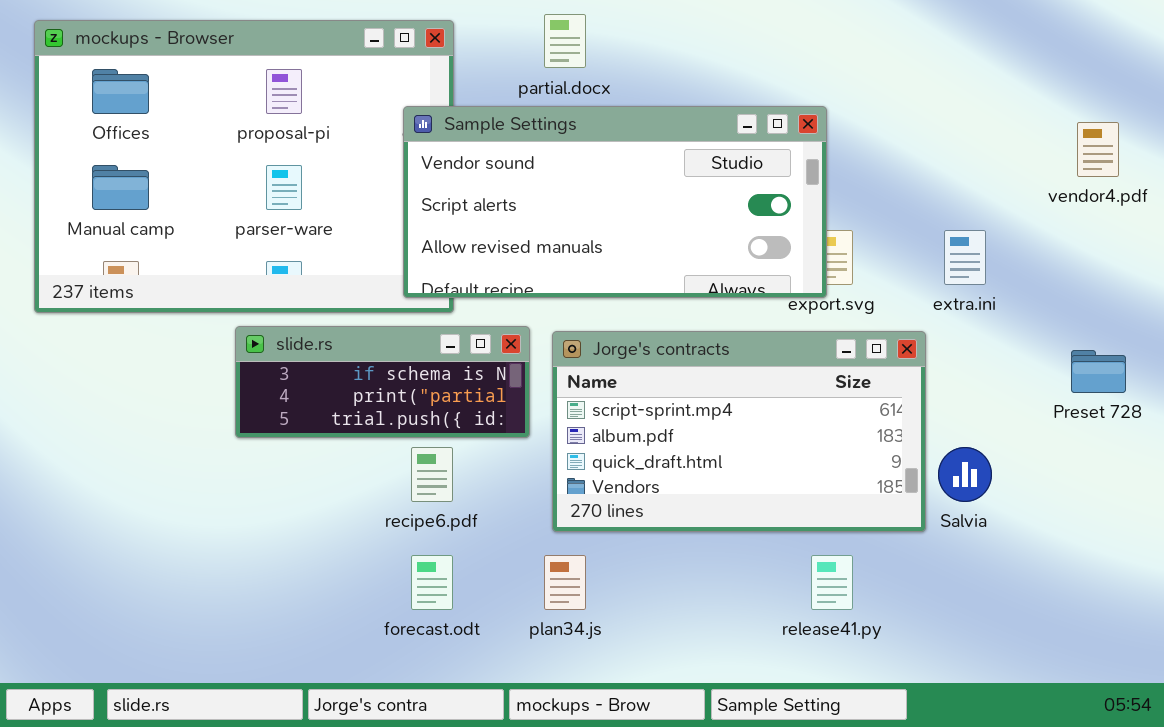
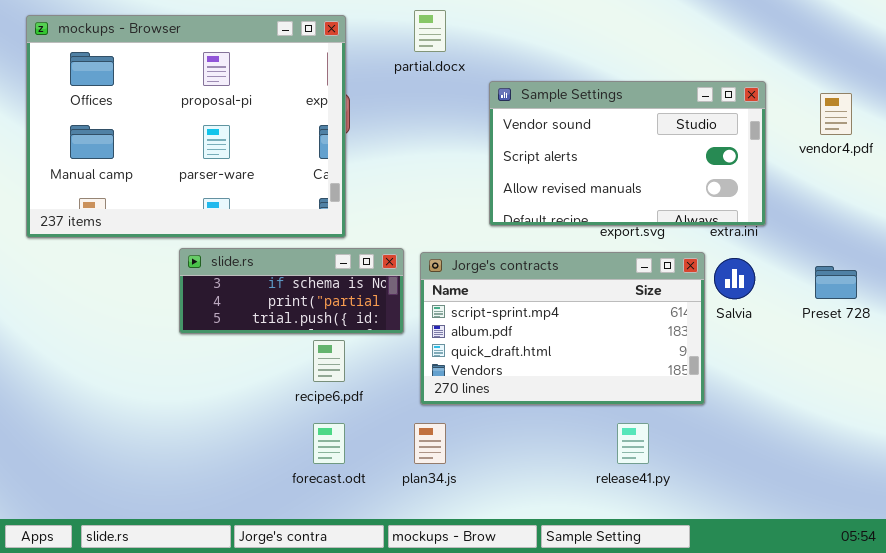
Sample Settings: [403,106,827,298] -> [489,81,766,226], moved, resized
Salvia: [938,447,992,502] -> [714,258,755,299], moved

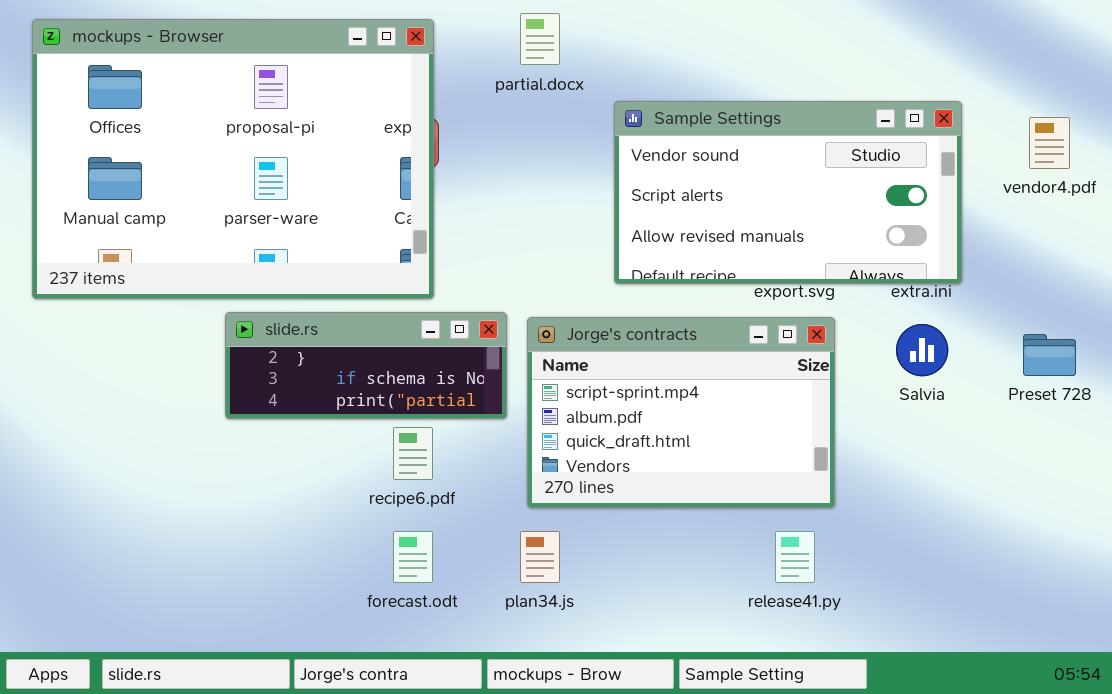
slide.rs: [179,248,404,334] -> [225,312,507,419], scrolled up 1 row
Jorge's contracts: [420,252,705,405] -> [527,317,835,508], resized

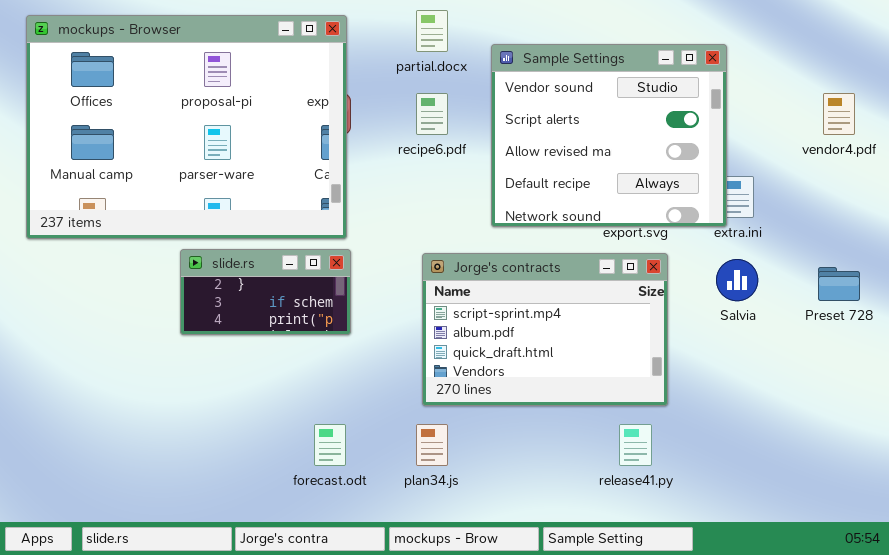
Sample Settings: [614,101,962,284] -> [491,44,727,227], resized
slide.rs: [225,312,507,419] -> [180,249,351,335], resized
recipe6.pdf: [393,427,433,480] -> [416,93,448,135], moved

